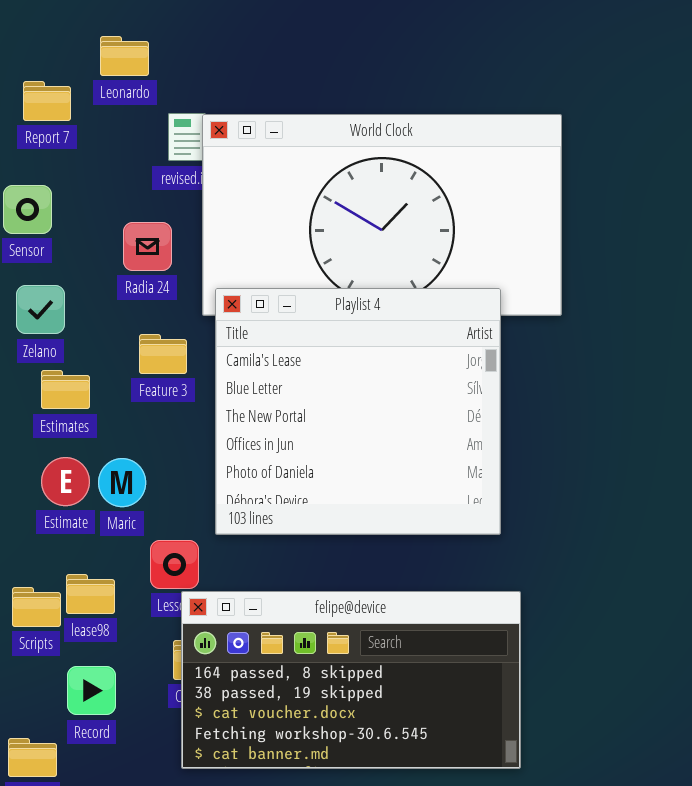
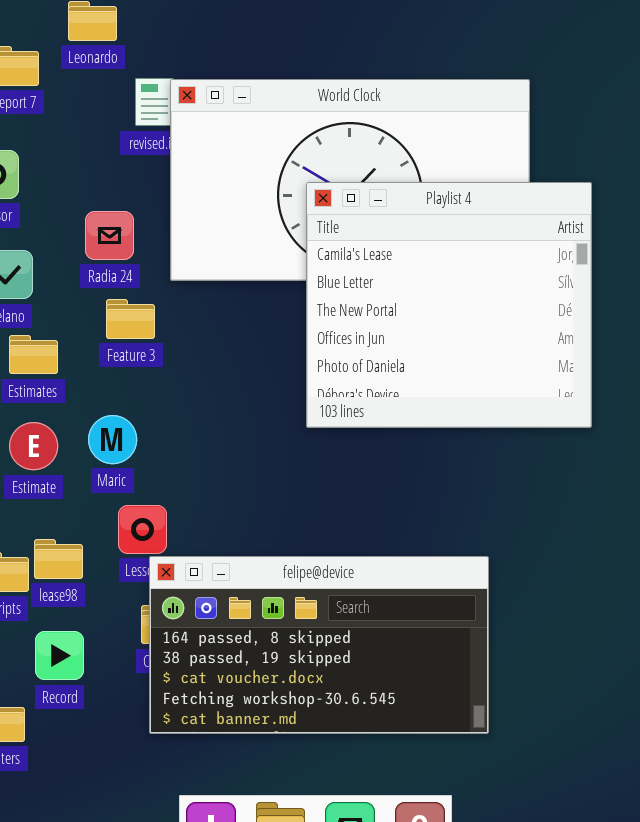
Radia 24: [123,222,172,271] -> [85,211,134,260], moved
Playlist 4: [215,288,501,535] -> [306,182,592,428], moved
Maric: [98,458,146,507] -> [88,415,137,464], moved

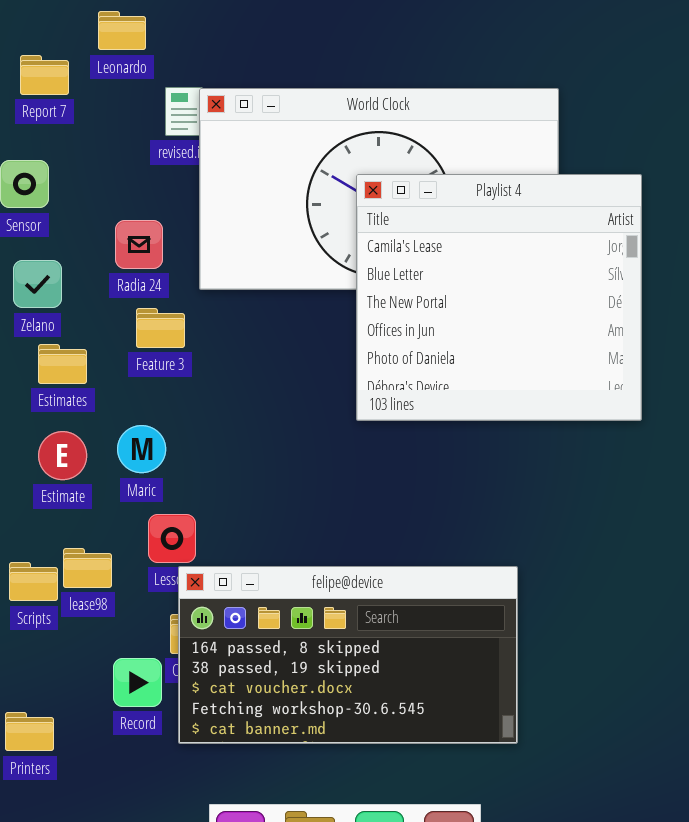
Playlist 4: [306,182,592,428] -> [356,174,642,421], moved
Record: [35,631,84,680] -> [113,658,162,707], moved

